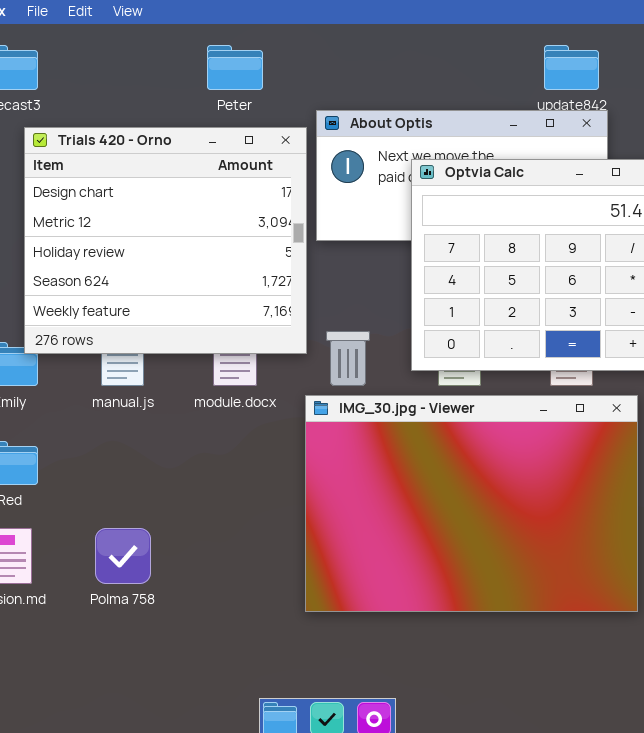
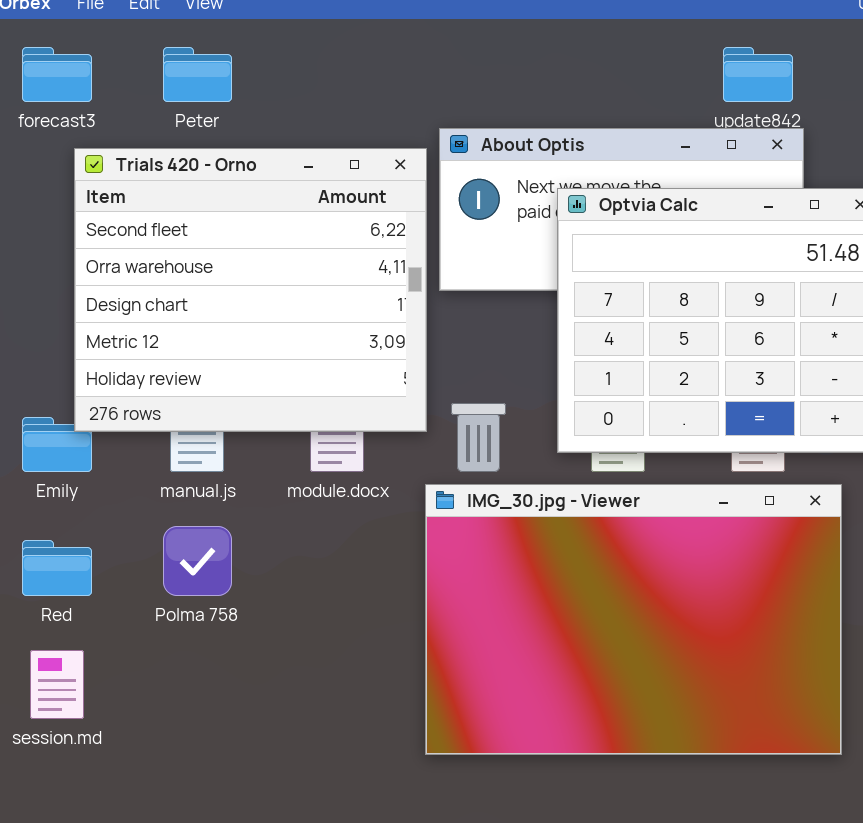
Peter: [207,45,263,90] -> [163,47,232,102], moved
Trials 420 - Orno: [24,127,307,354] -> [74,148,427,432], scrolled up 2 rows
Polma 758: [95,528,151,584] -> [163,526,232,596], moved

